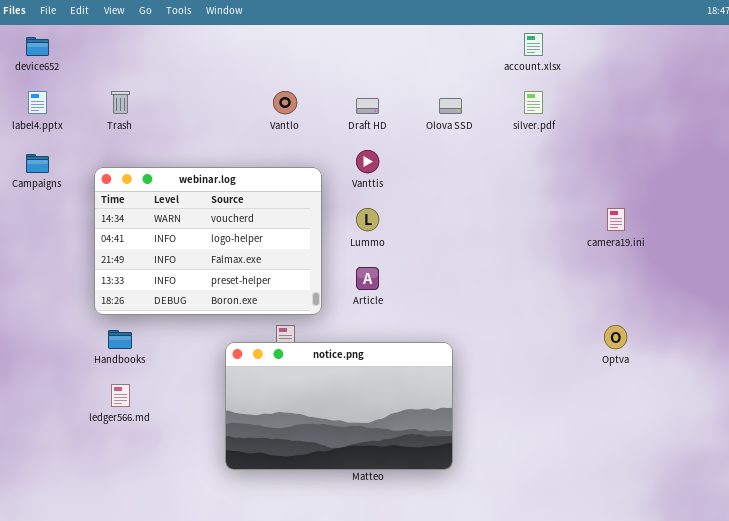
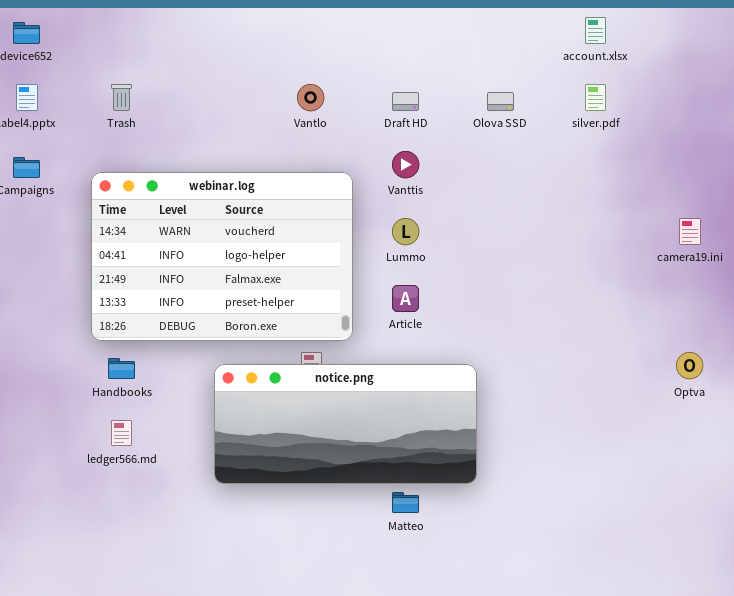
notice.png: [225,342,453,470] -> [214,364,477,484], moved, resized

